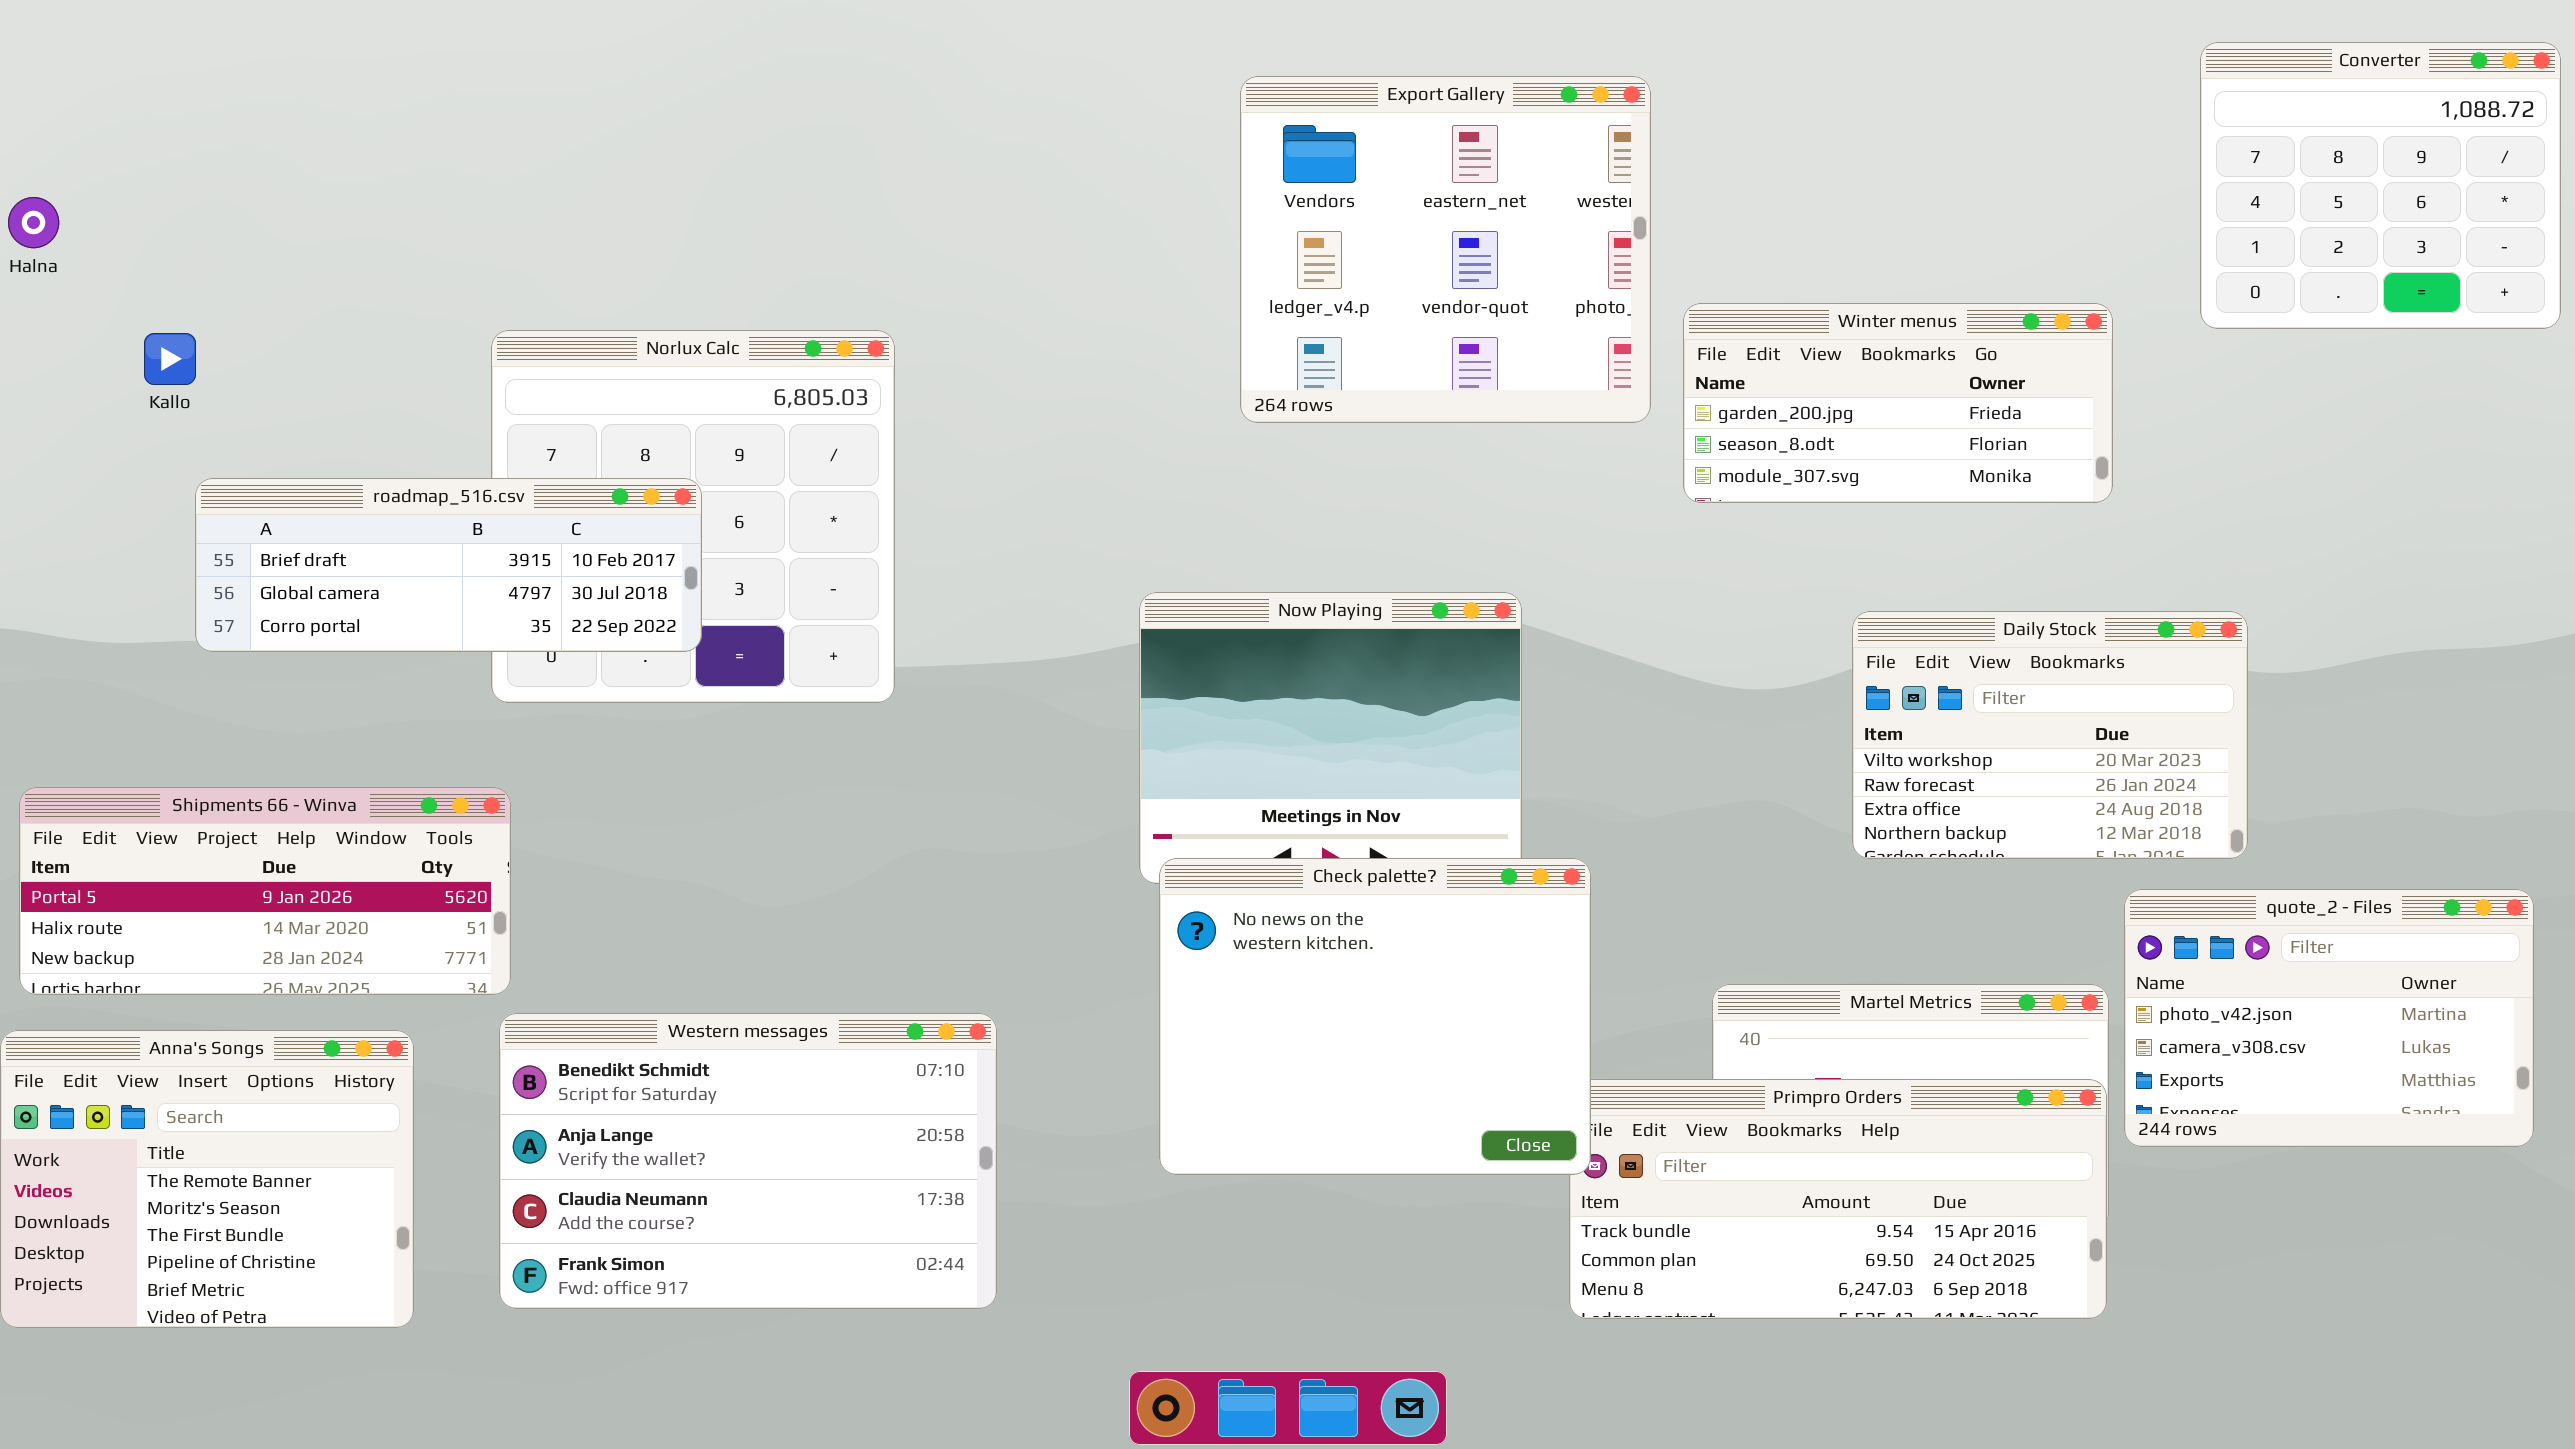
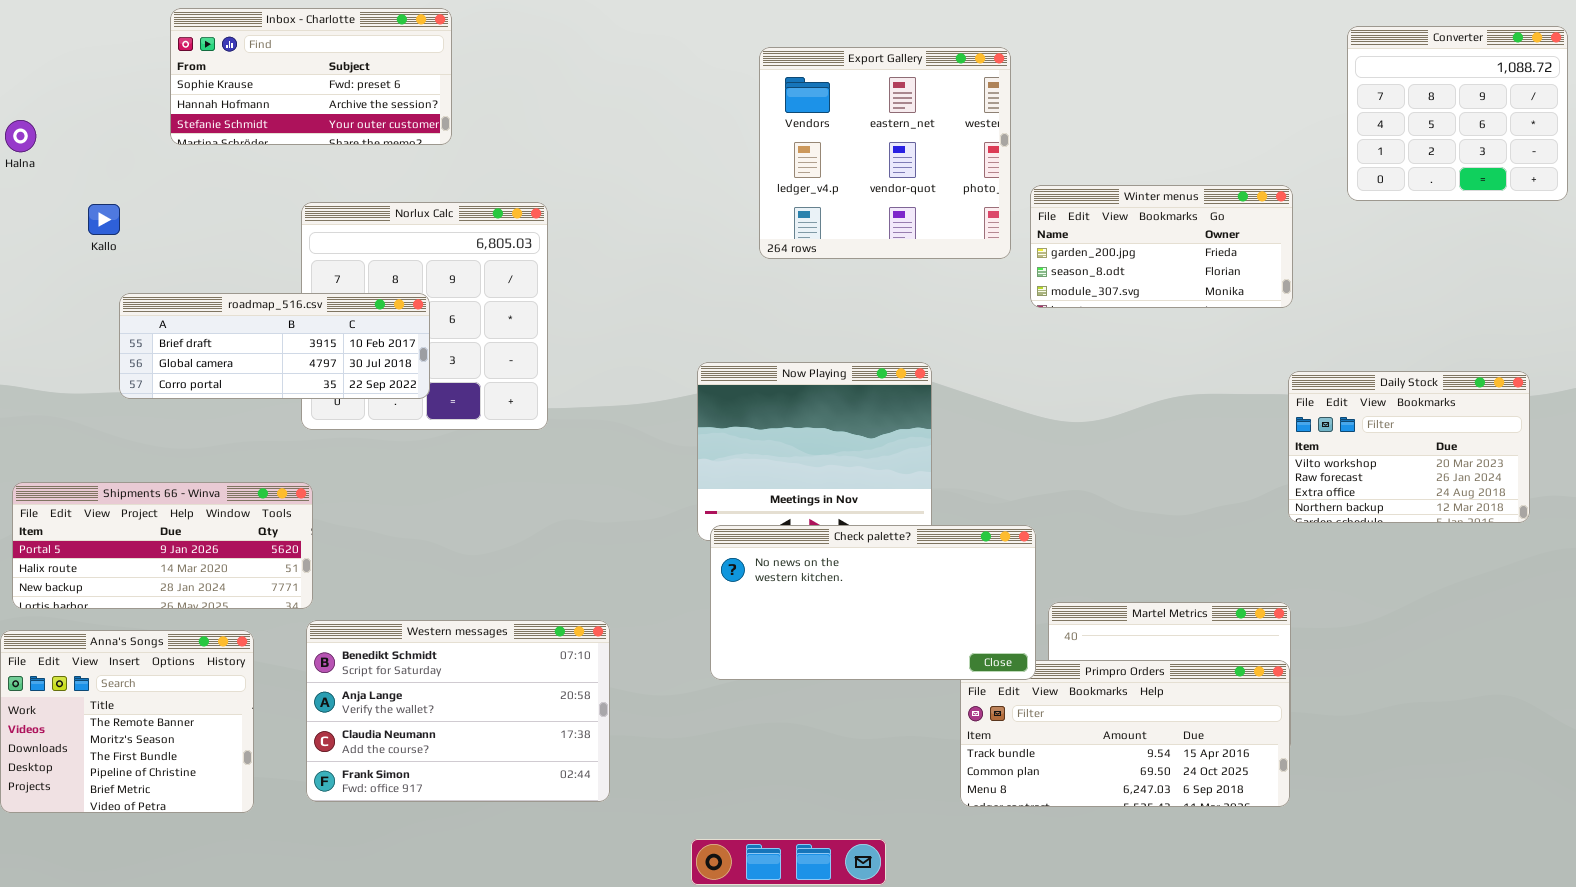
Inbox - Charlotte: none -> [170,8,452,145], opened
Daily Stock: [1852,611,2248,859] -> [1288,371,1530,523], moved
Check palette?: [1159,858,1591,1175] -> [710,525,1036,680], resized
quote_2 - Files: [2124,889,2534,1147] -> none, closed

